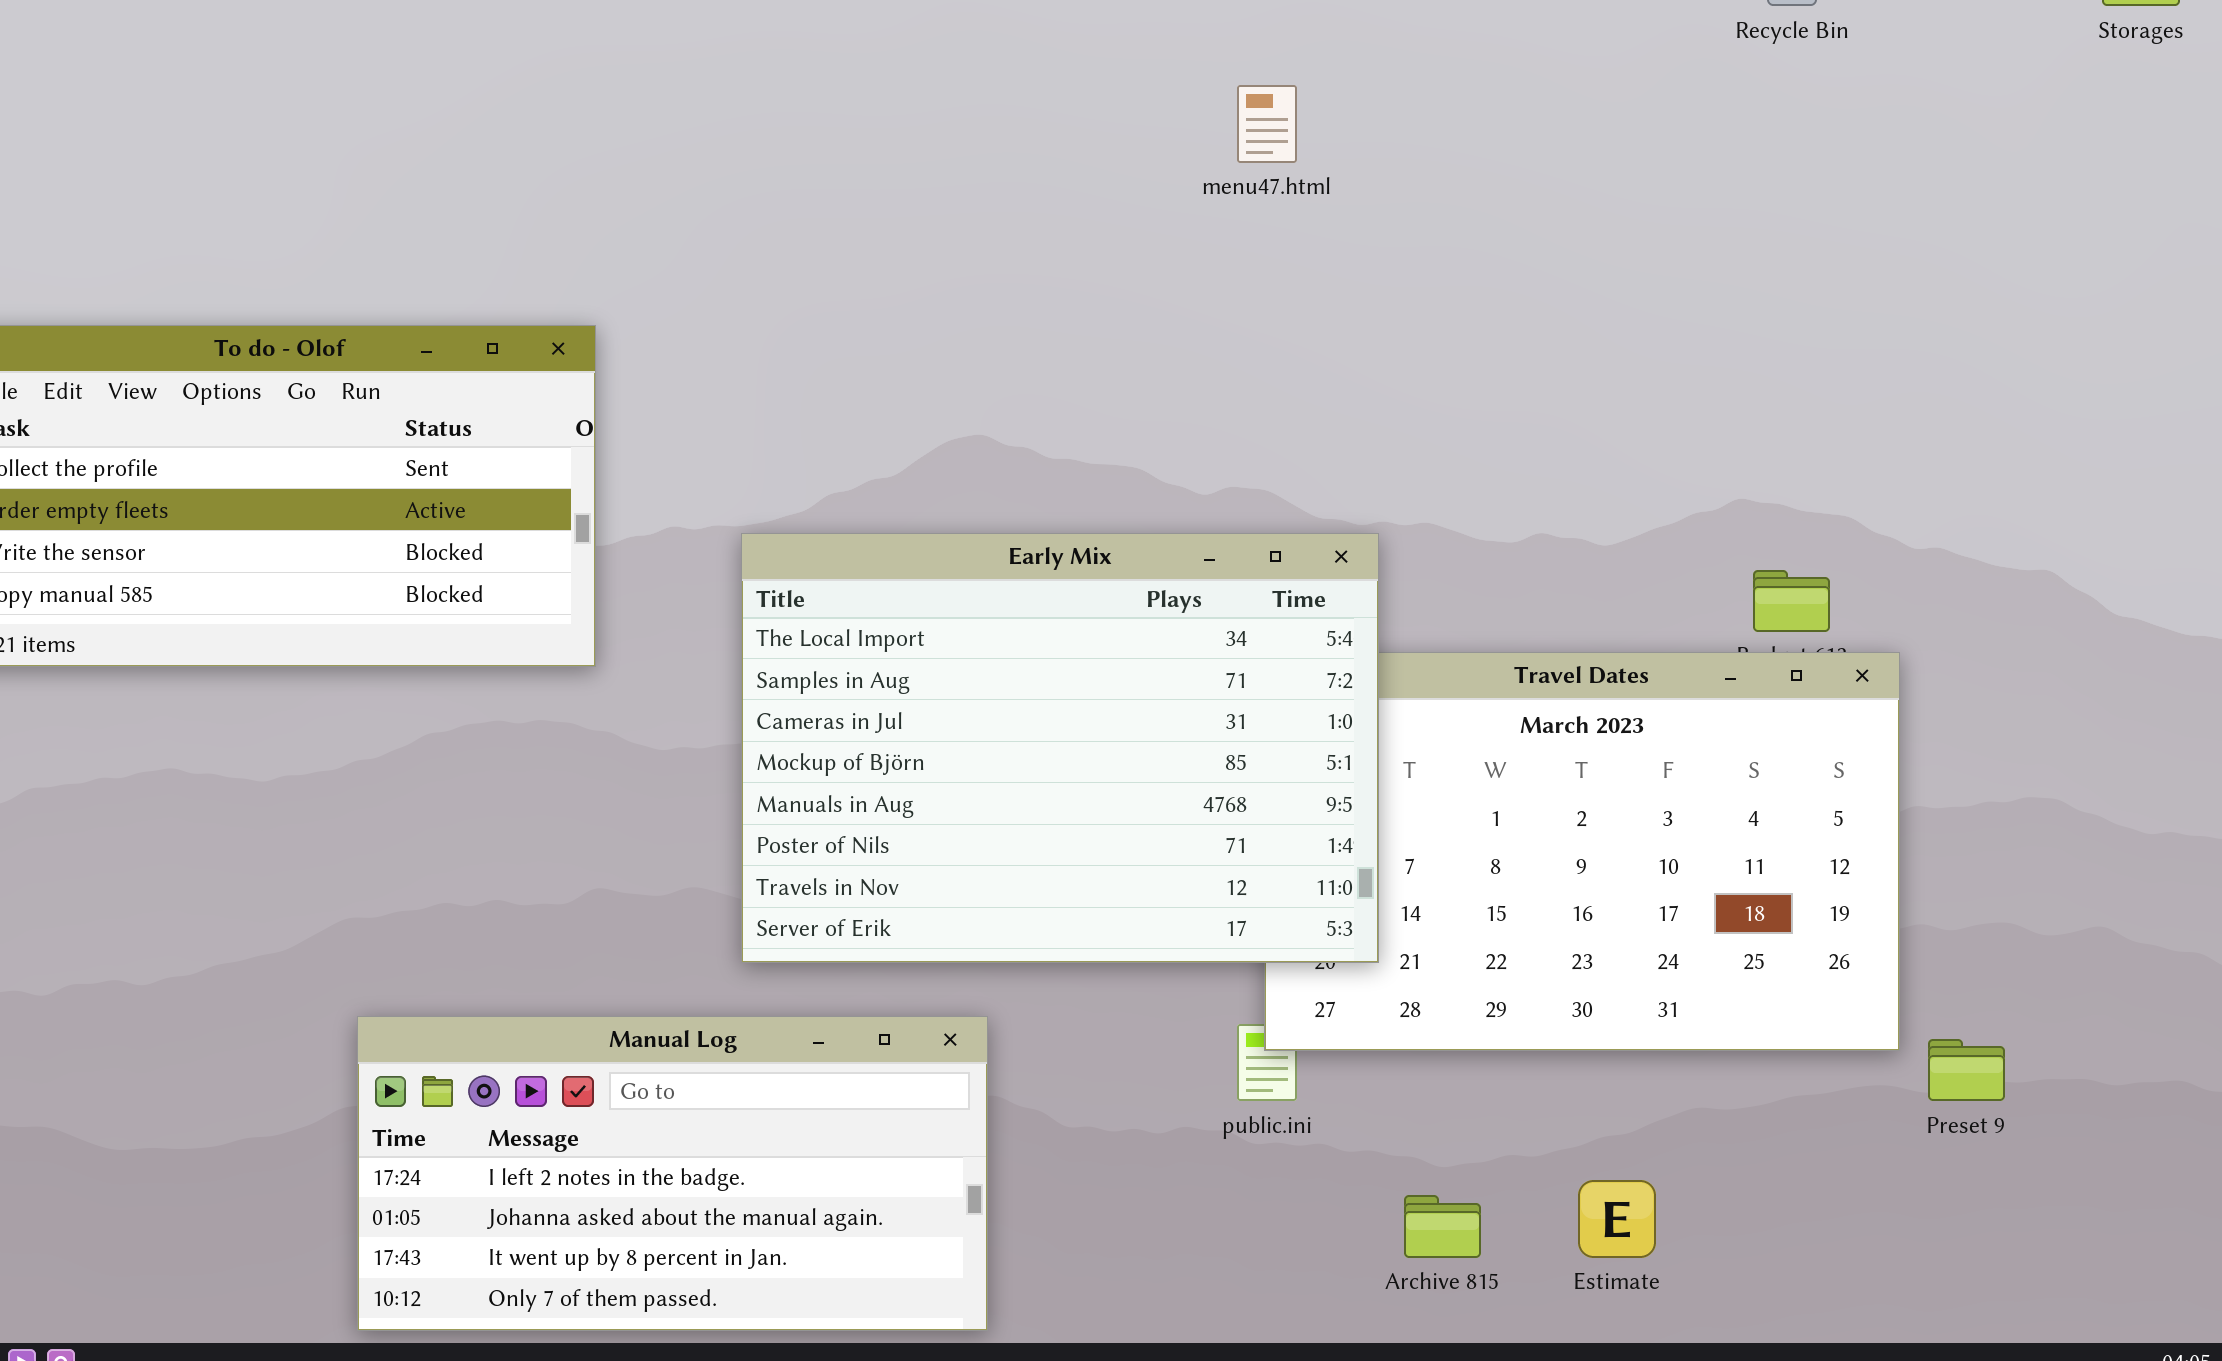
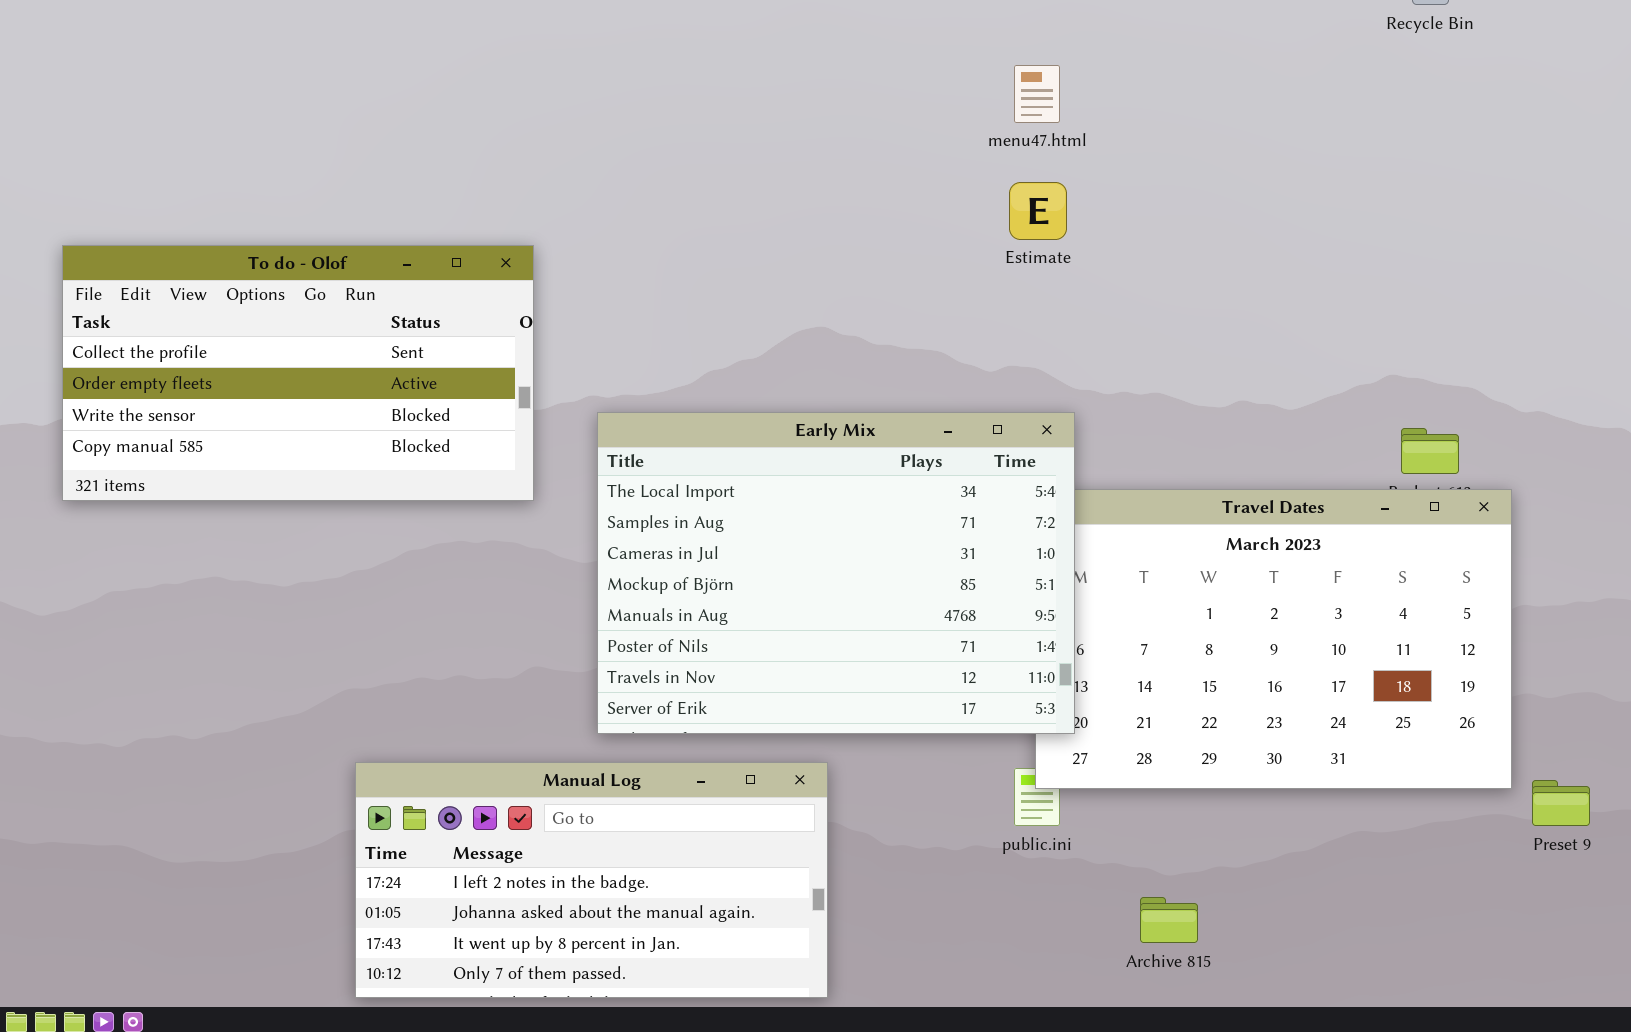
Early Mix: [741,533,1379,963] -> [597,412,1075,734], moved
Estimate: [1578,1180,1656,1258] -> [1009,182,1067,240], moved

